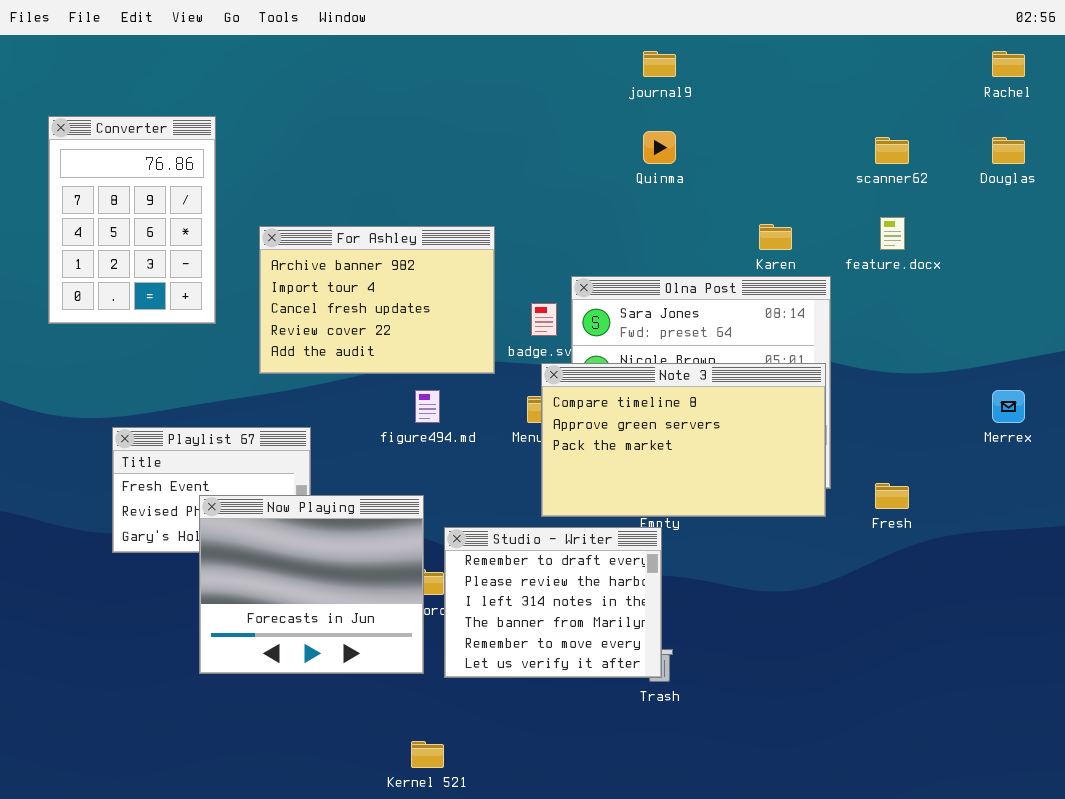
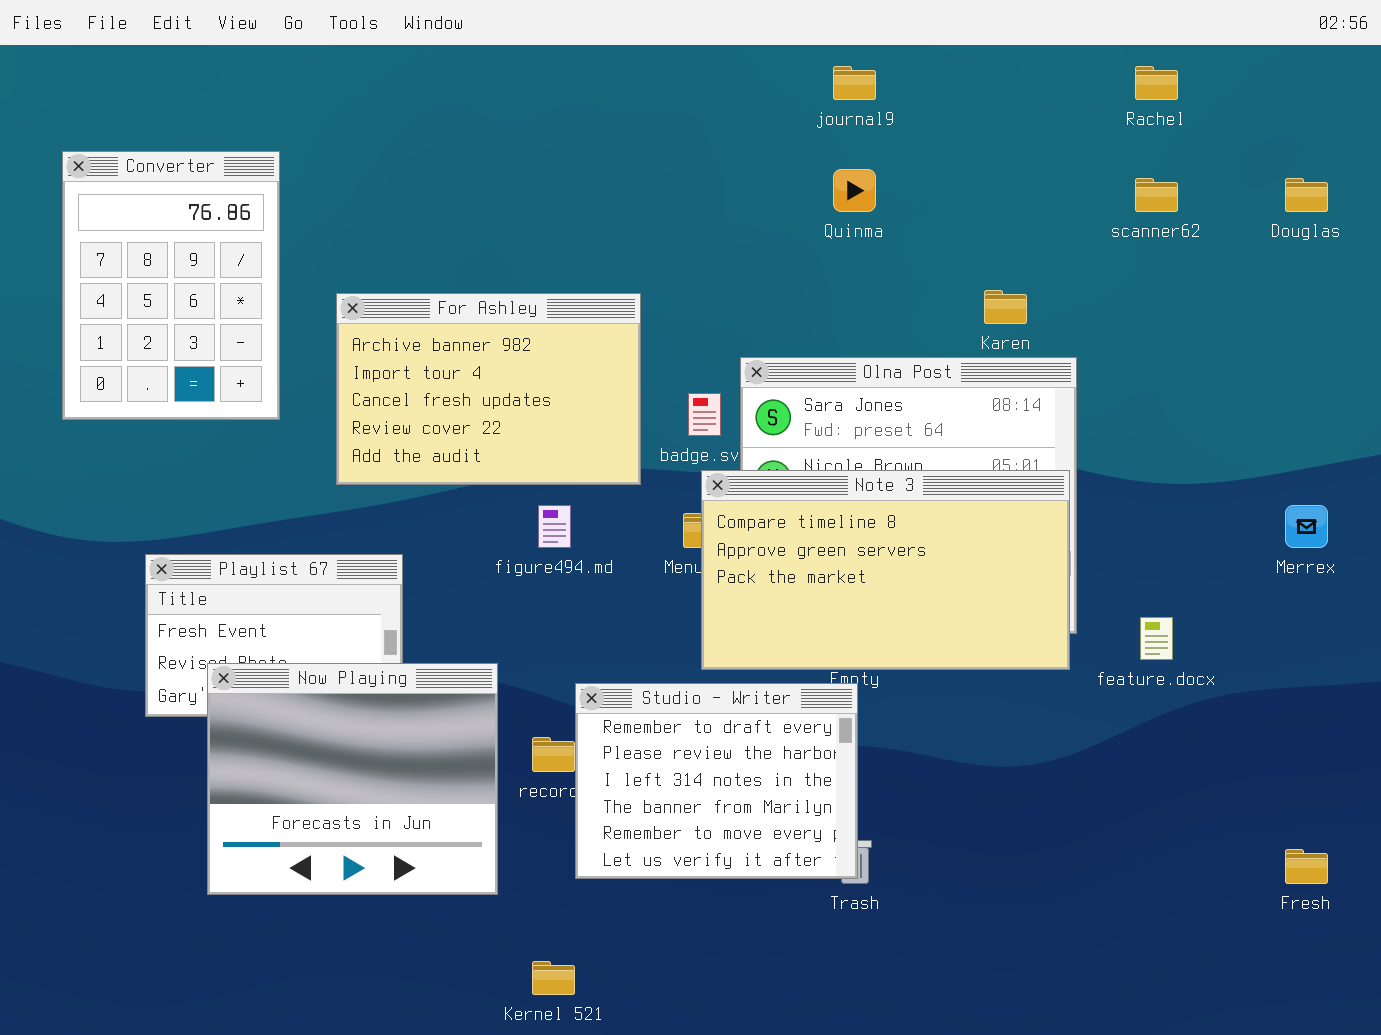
Rachel: [992,51,1025,77] -> [1135,66,1178,100], moved
feature.docx: [880,217,905,250] -> [1140,617,1173,660], moved
Fresh: [875,483,909,509] -> [1285,849,1328,884], moved
Now Playing: [199,495,424,674] -> [207,663,498,895], moved

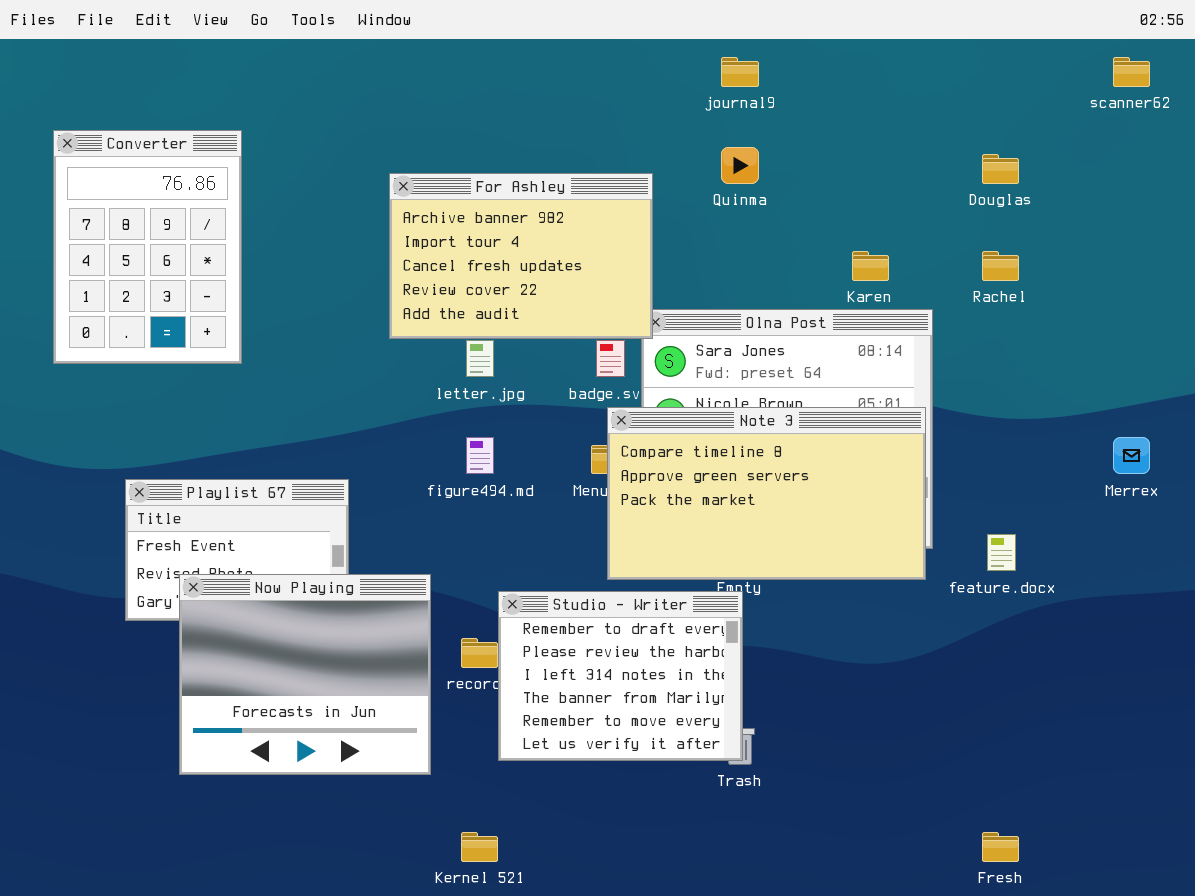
Rachel: [1135,66,1178,100] -> [982,251,1019,281], moved
scanner62: [1135,178,1178,212] -> [1113,57,1150,87], moved
Douglas: [1285,178,1328,212] -> [982,154,1019,184], moved
For Ashley: [336,293,641,485] -> [389,173,653,339], moved
Fresh: [1285,849,1328,884] -> [982,832,1019,862], moved

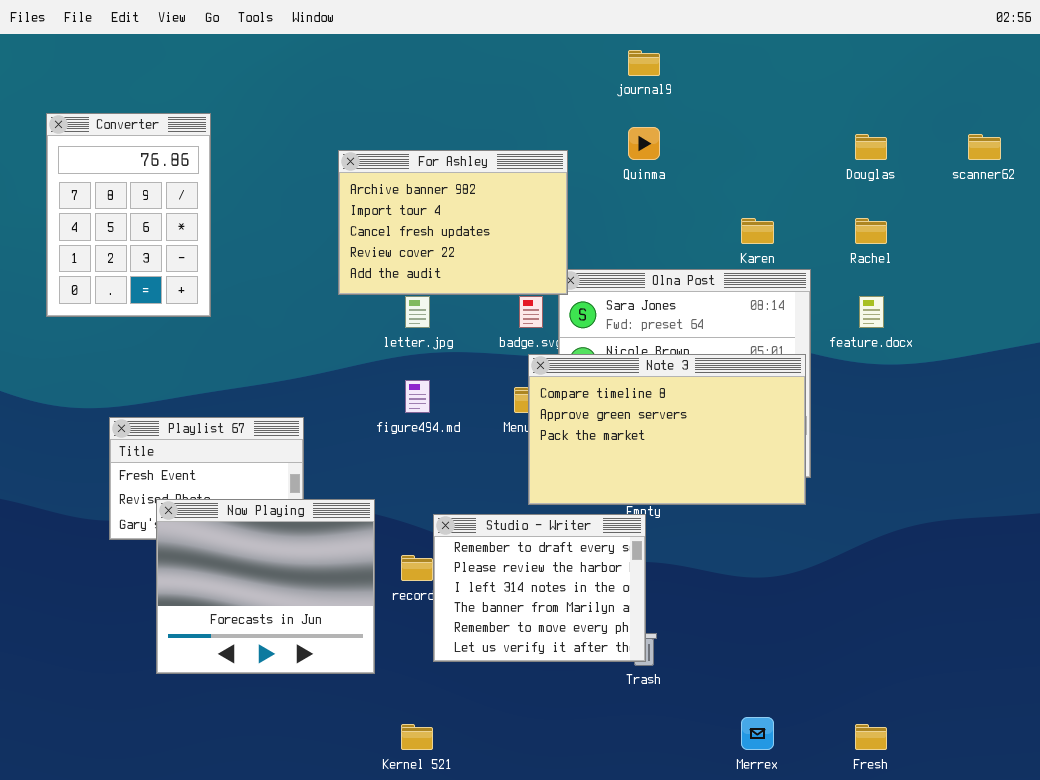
scanner62: [1113,57,1150,87] -> [968,134,1001,160], moved
Merrex: [1113,437,1150,474] -> [741,717,774,750], moved
feature.docx: [987,534,1016,571] -> [859,296,884,328], moved

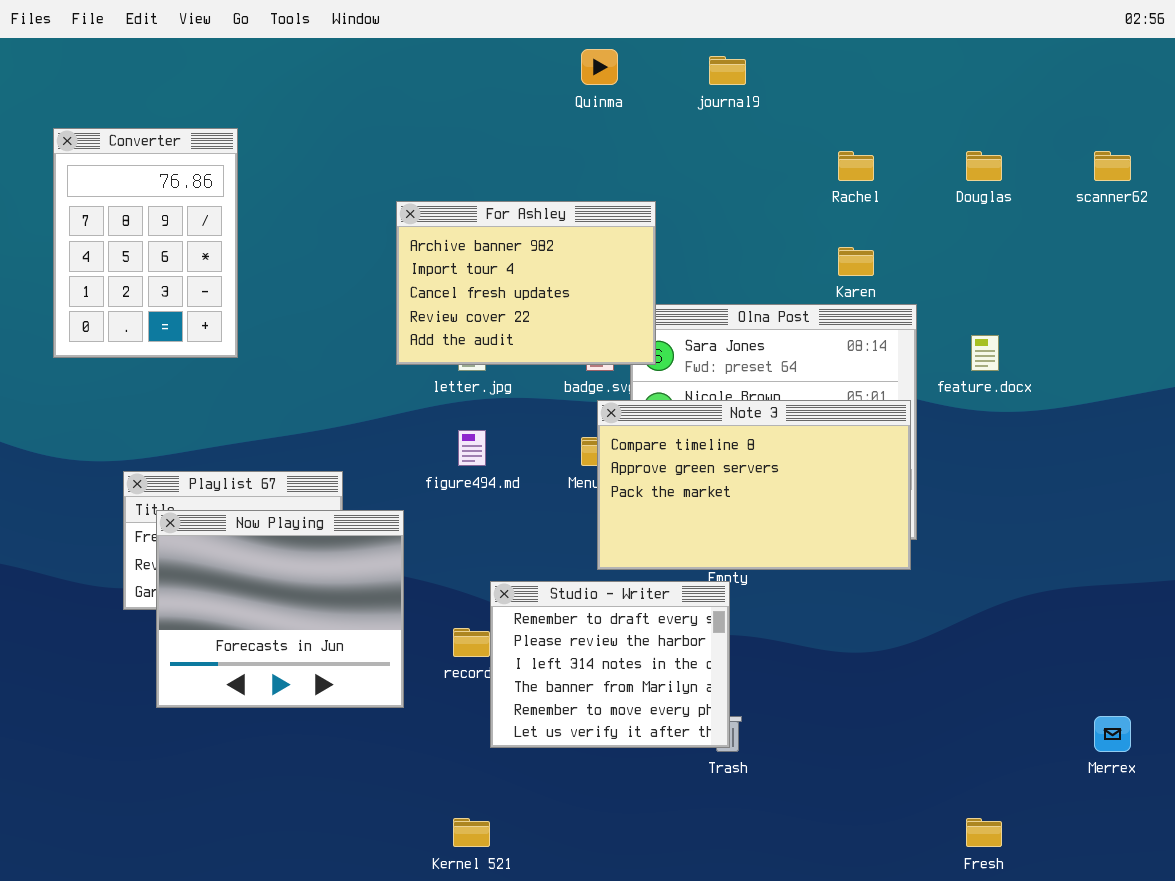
Quinma: [628,127,660,160] -> [581,49,618,85], moved
For Ashley: [338,150,568,295] -> [396,201,656,365], moved
Rachel: [855,218,887,244] -> [838,151,874,181], moved
Now Playing: [156,499,375,674] -> [156,510,404,708], moved
Merrex: [741,717,774,750] -> [1094,716,1131,752], moved

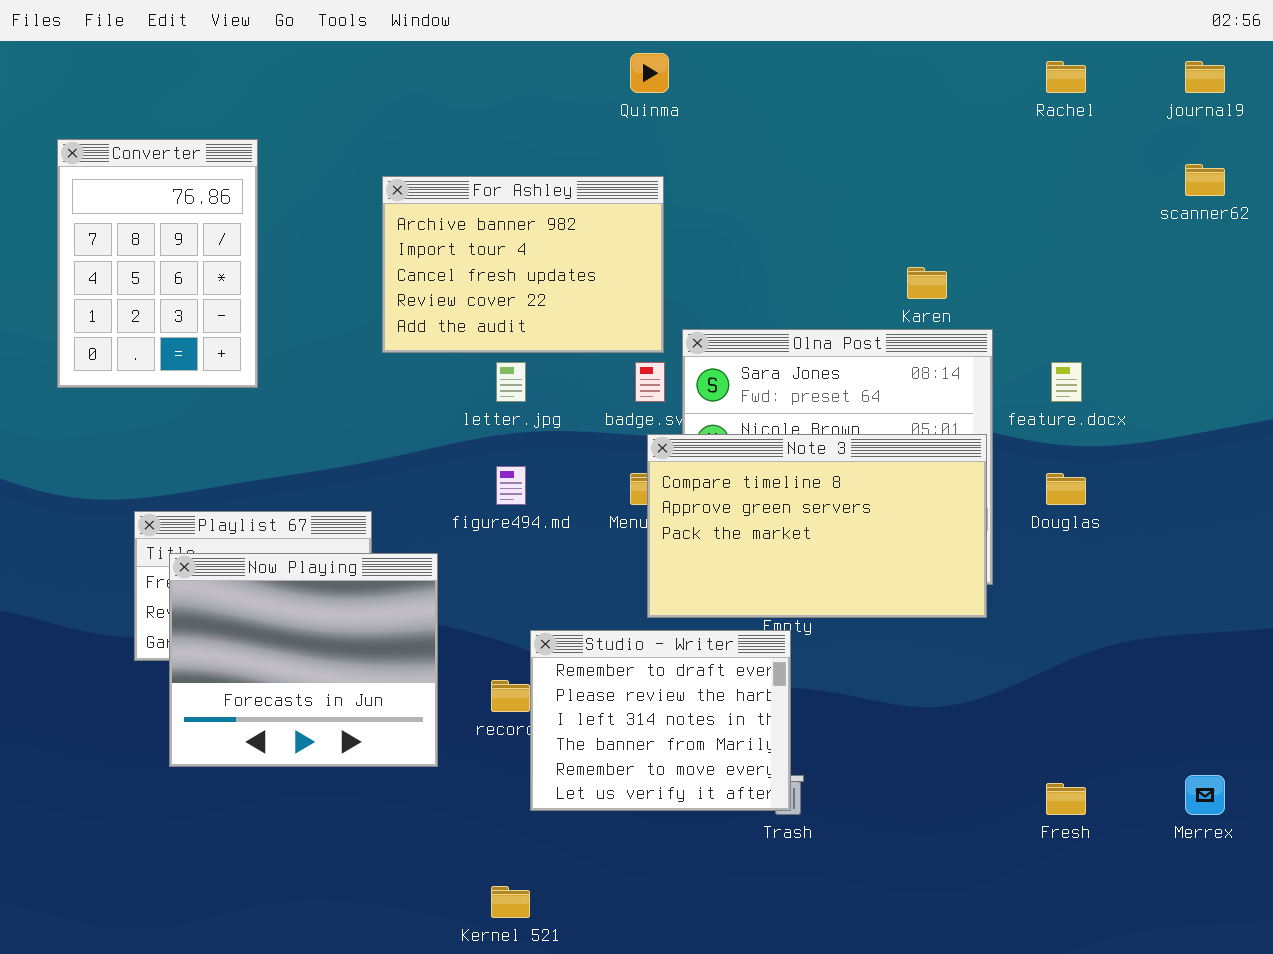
journal9: [709,56,746,85] -> [1185,61,1225,93], moved
Rachel: [838,151,874,181] -> [1046,61,1086,93], moved
Douglas: [966,151,1002,181] -> [1046,473,1086,505], moved
For Ashley: [396,201,656,365] -> [382,176,664,353], moved
Fresh: [966,818,1002,847] -> [1046,783,1086,815], moved

